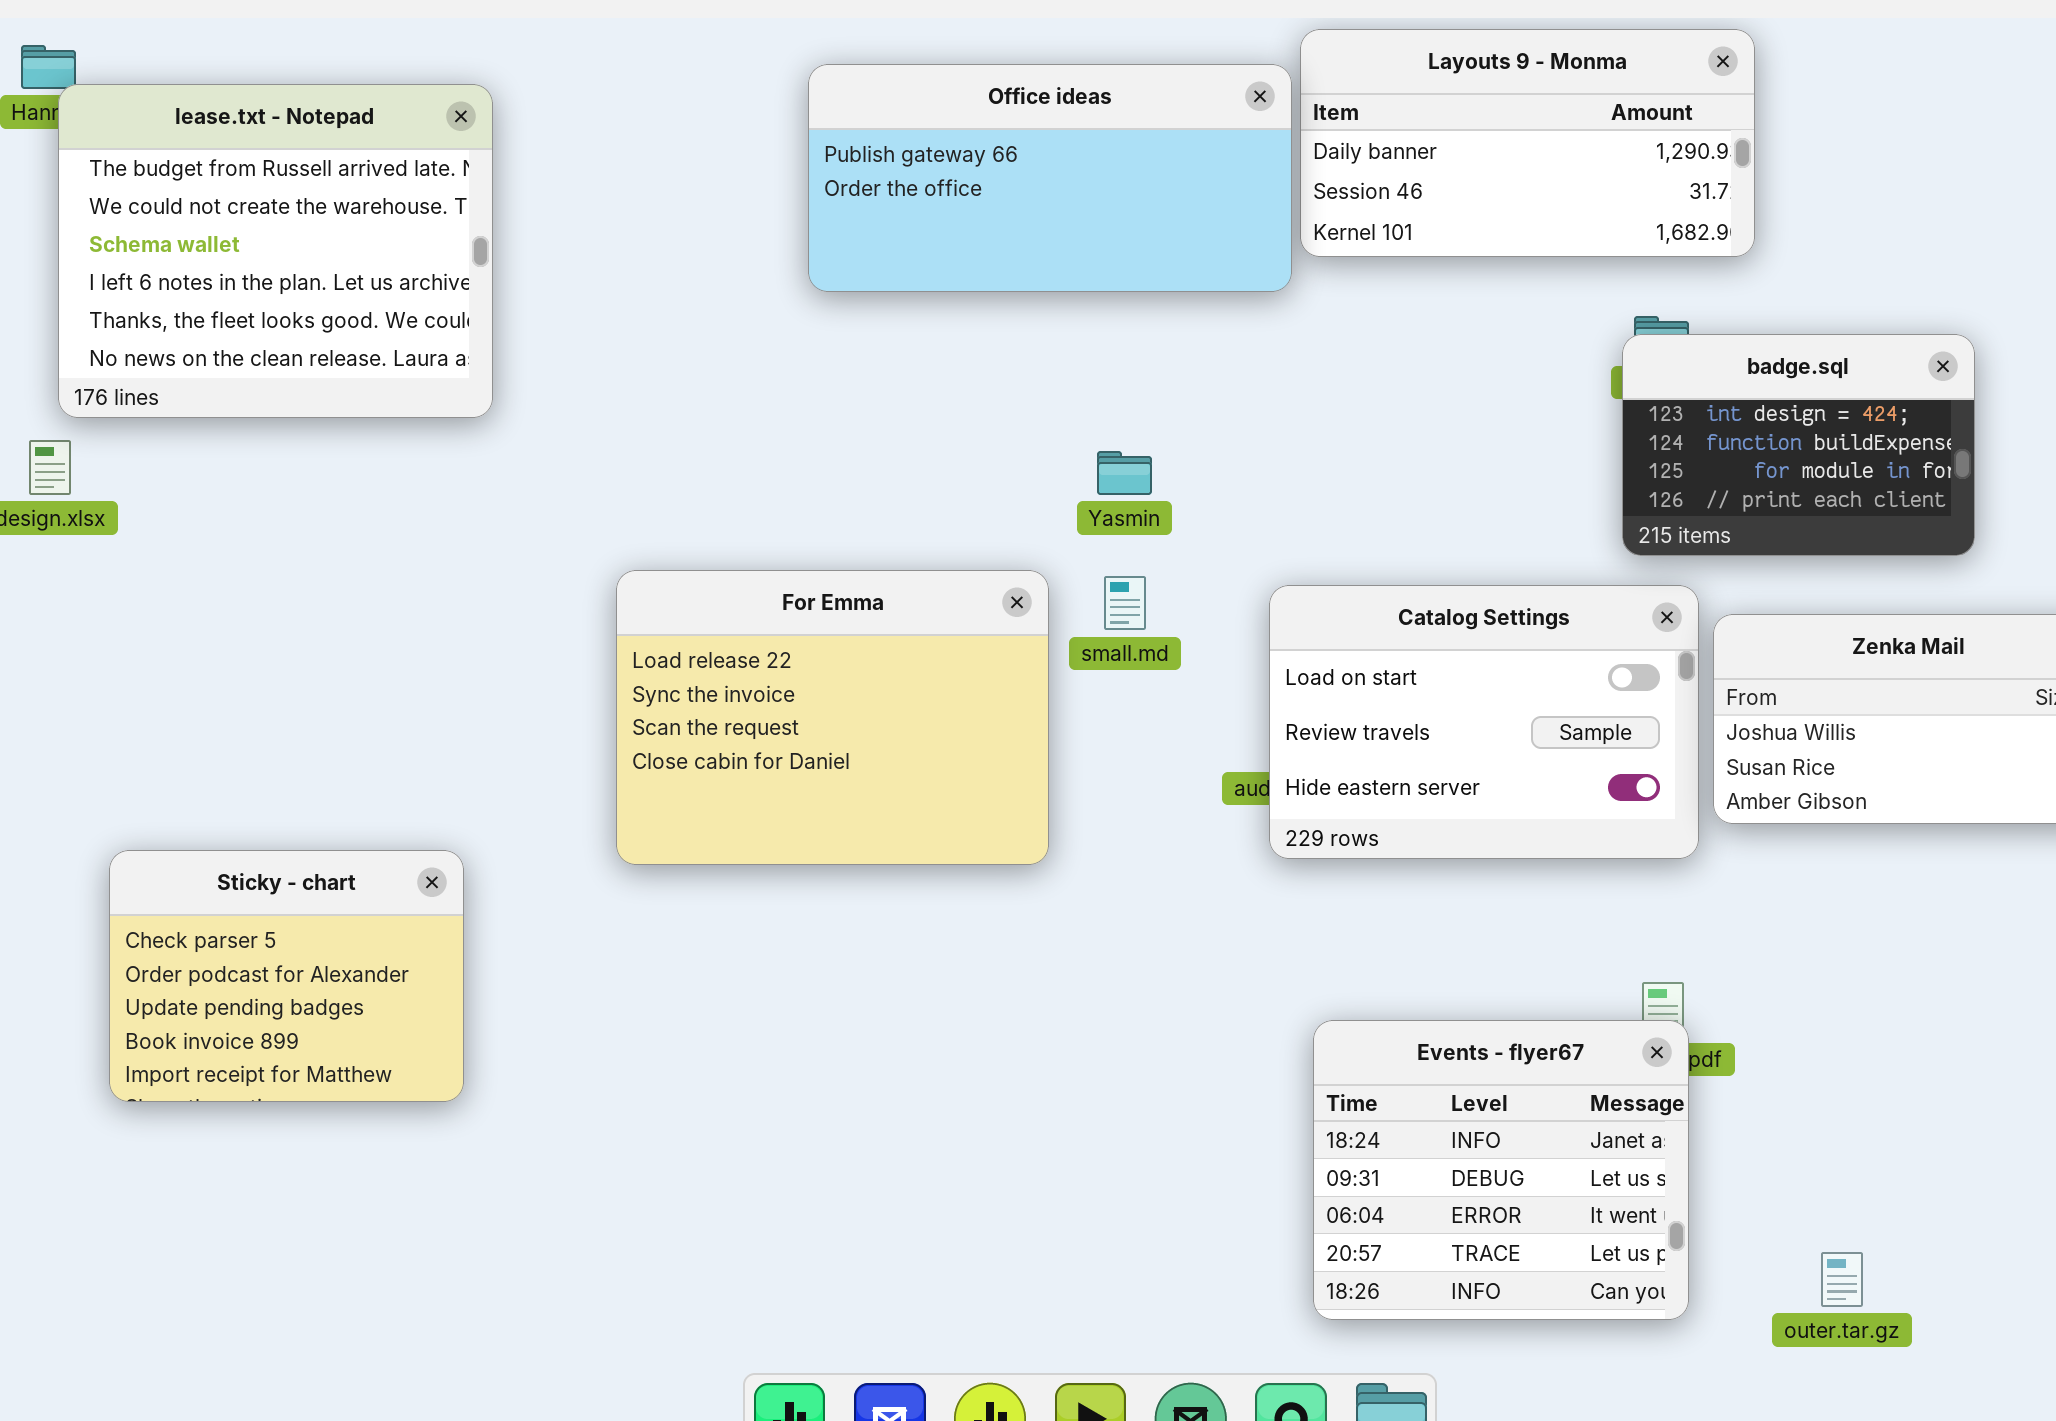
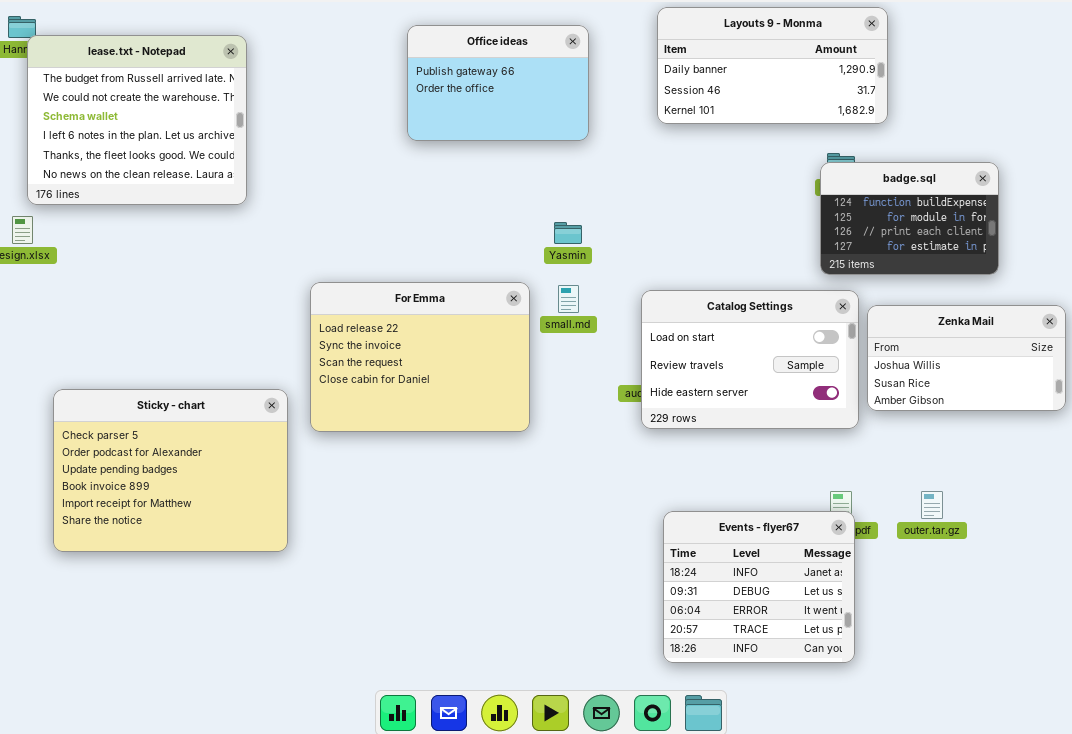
Office ideas: [808,64,1292,292] -> [407,25,589,141], resized
badge.sql: [1622,334,1975,556] -> [820,162,999,275], scrolled down 1 row
Sticky - chart: [109,850,464,1102] -> [53,389,288,552], resized
outer.tar.gz: [1821,1252,1863,1307] -> [921,491,943,519], moved

